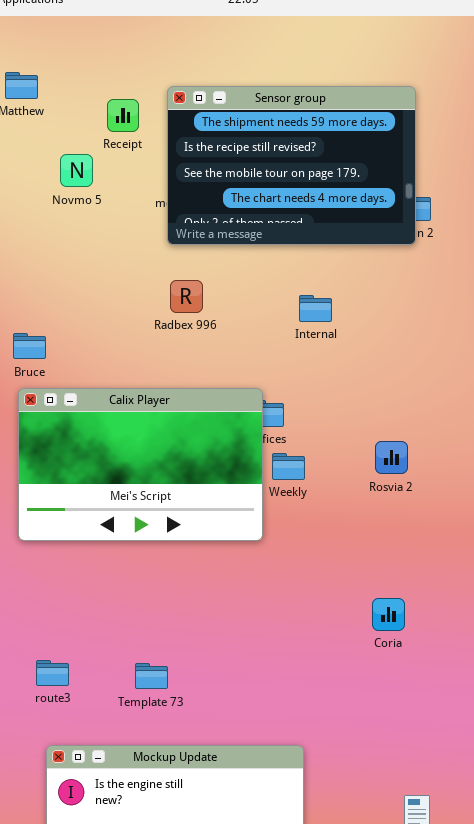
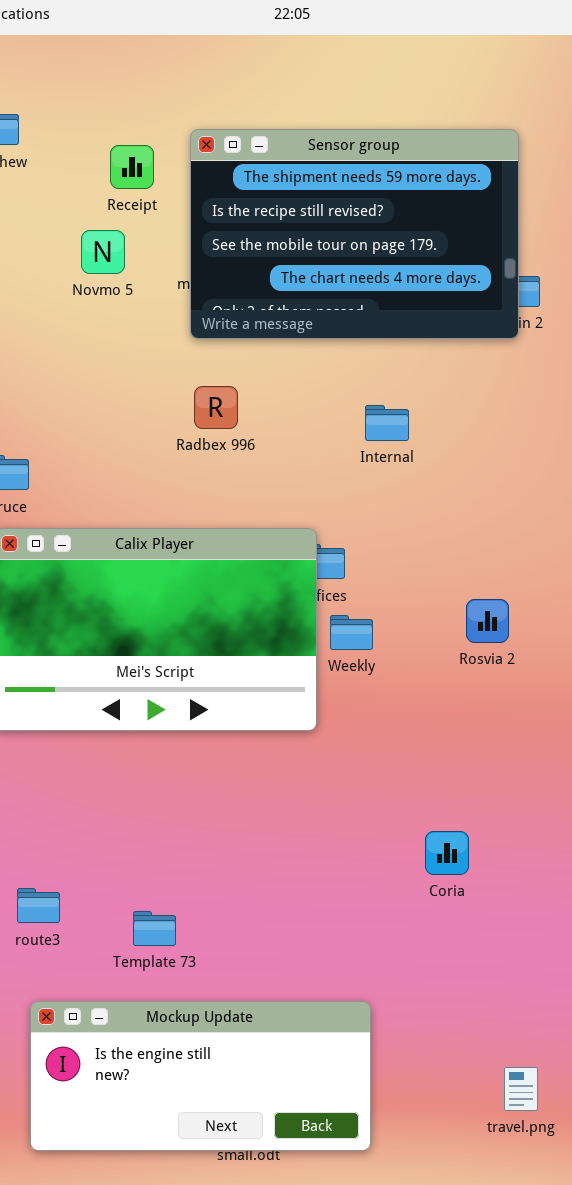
Novmo 5: [60,154,93,187] -> [81,230,125,274], moved
Coria: [372,598,405,631] -> [425,831,469,875], moved
Template 73: [135,663,168,689] -> [133,911,176,946], moved

